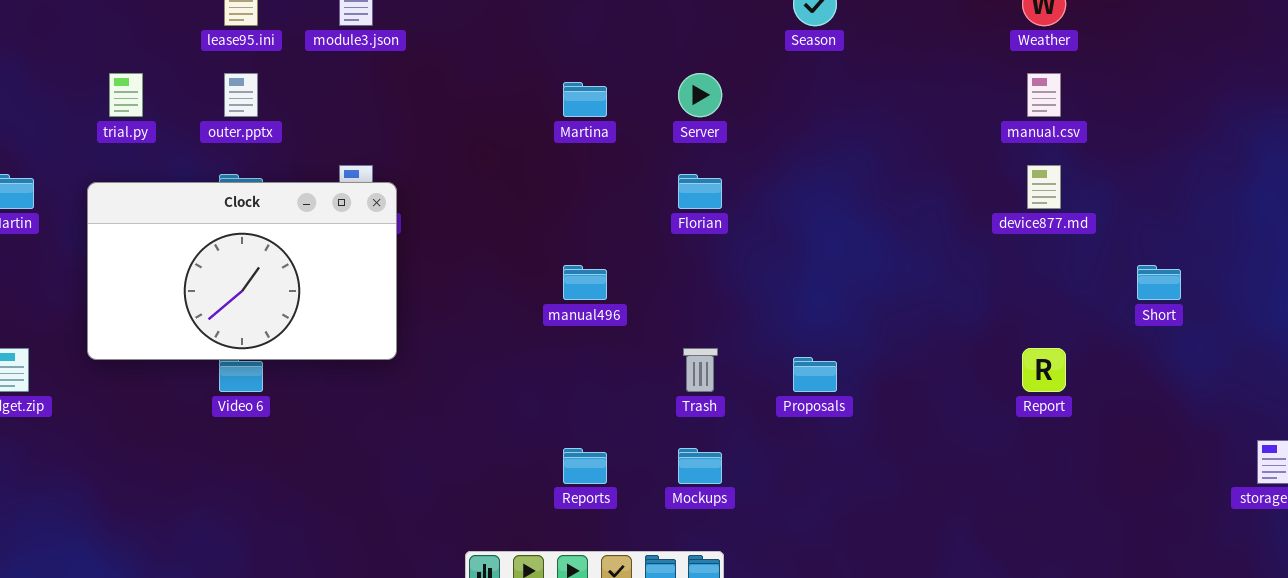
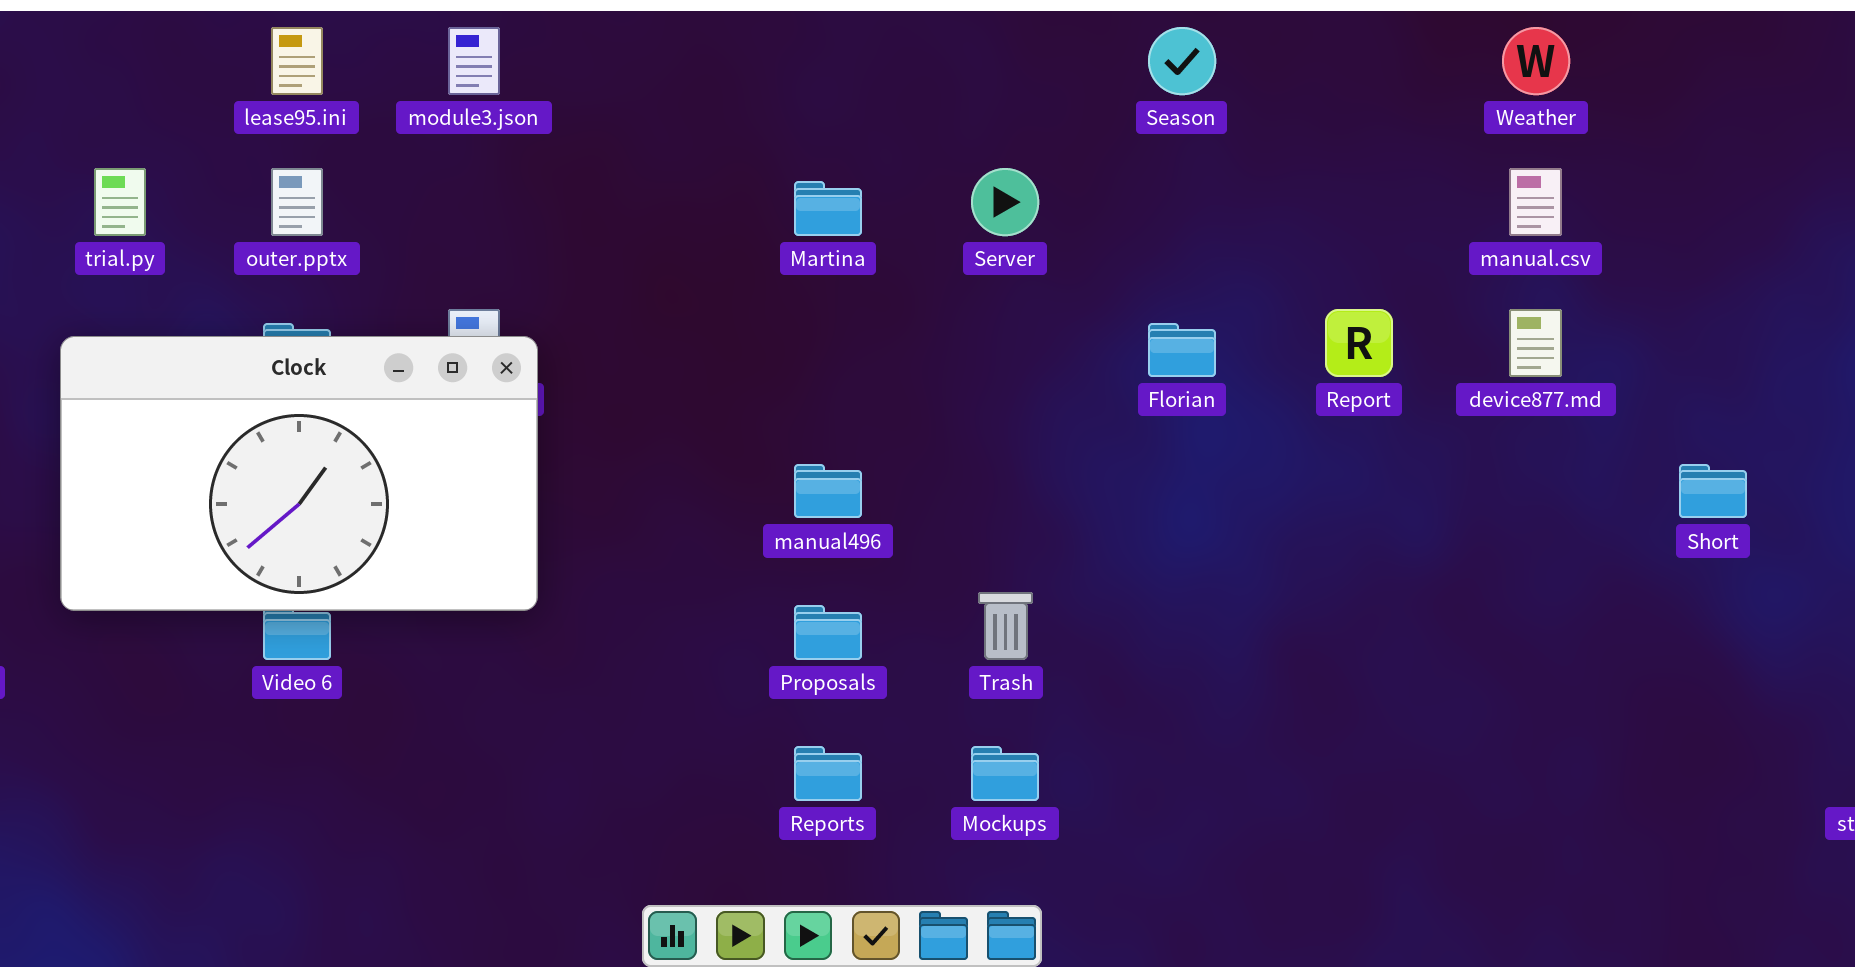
Florian: [678,174,722,209] -> [1148,323,1216,377], moved
Report: [1022,348,1066,392] -> [1325,309,1393,377], moved
Proposals: [793,357,837,392] -> [794,605,862,660], moved

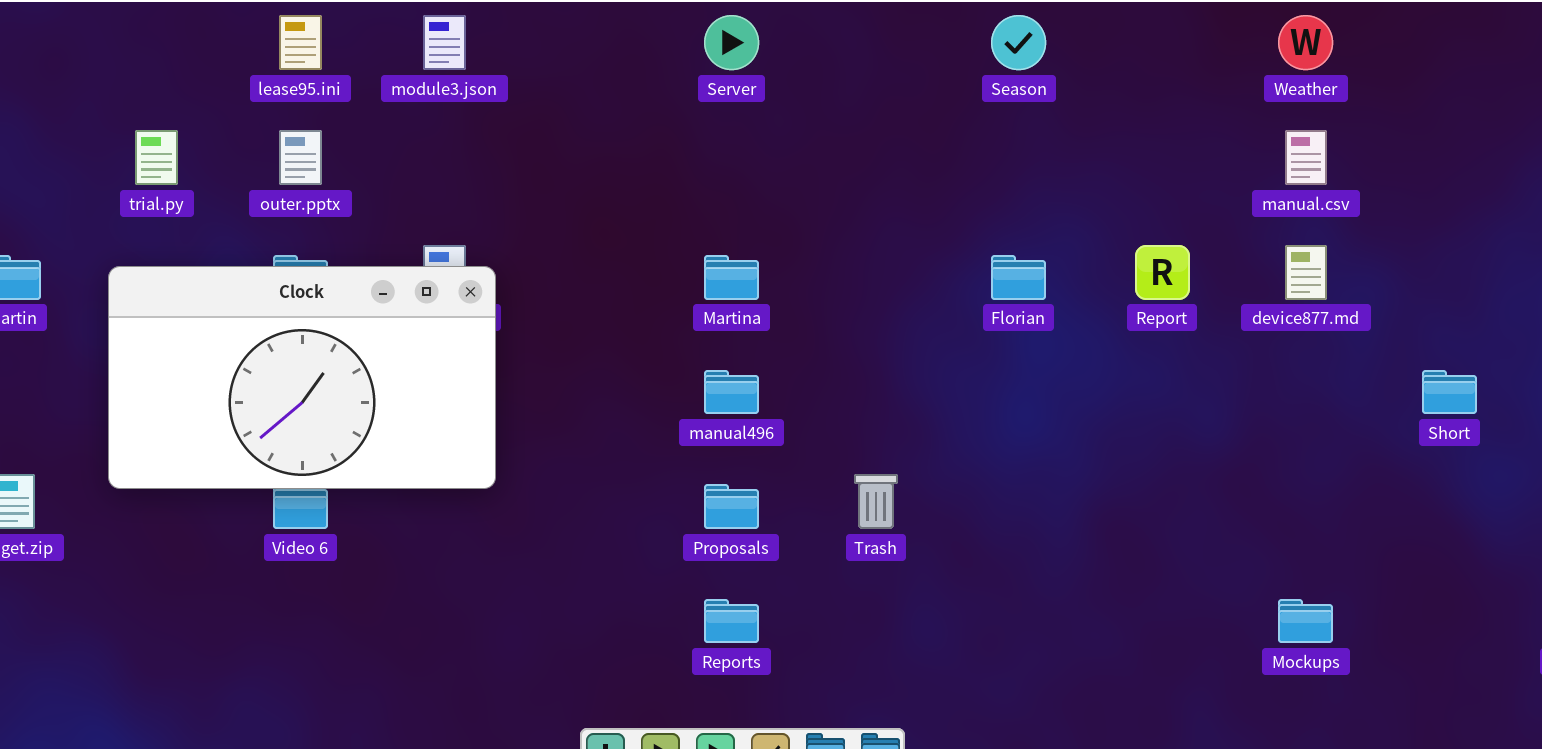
Server: [971,168,1039,236] -> [704,15,759,70], moved
Martina: [794,181,862,236] -> [704,255,759,300], moved
Mockups: [971,746,1039,801] -> [1278,599,1333,643], moved

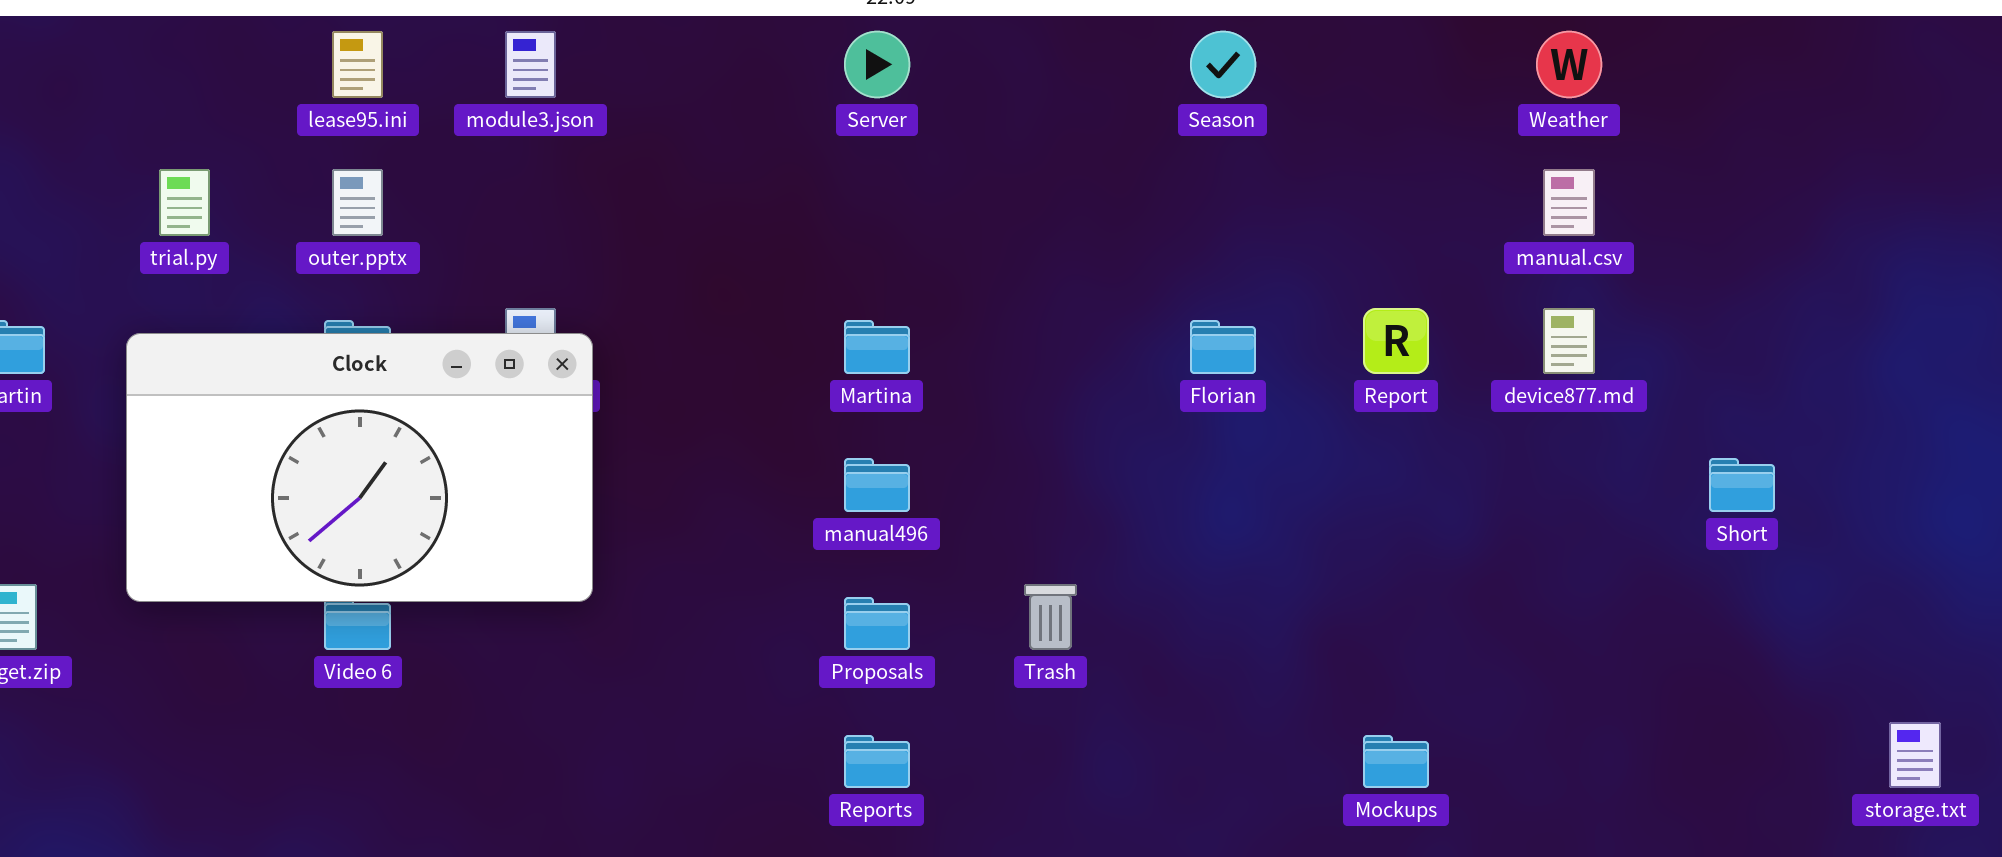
Mockups: [1278,599,1333,643] -> [1363,735,1429,788], moved

